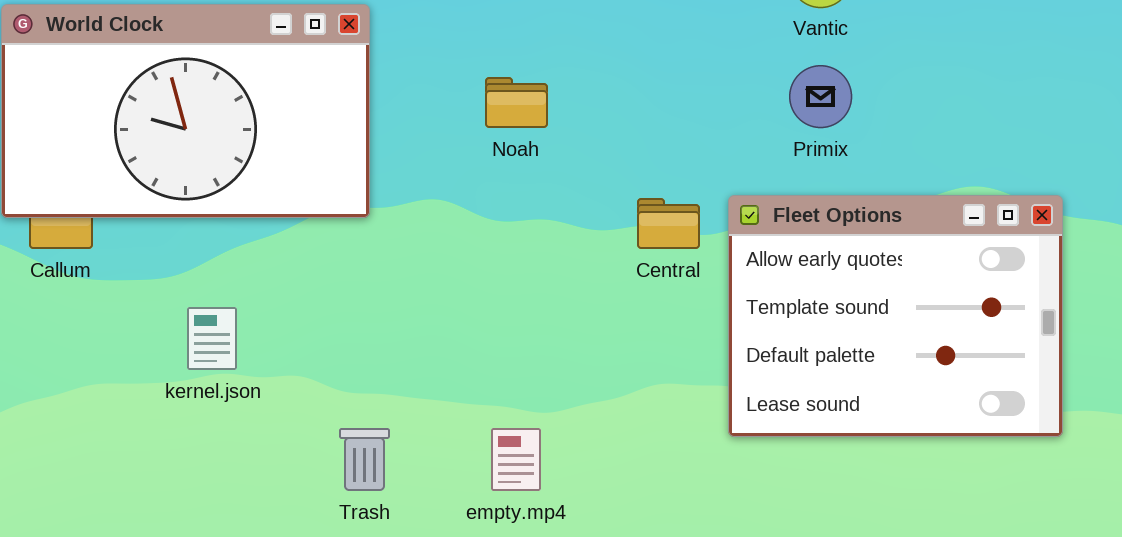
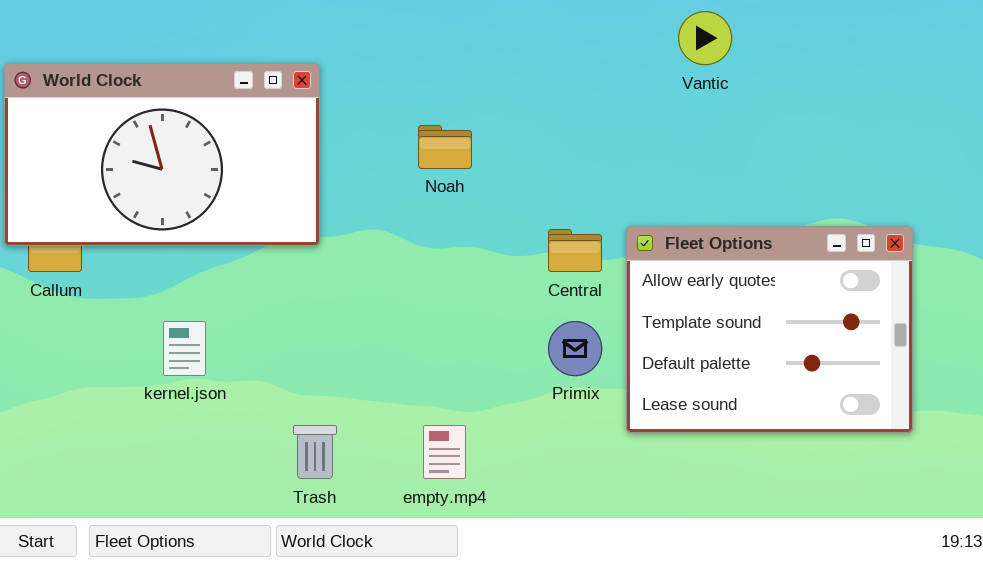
Primix: [789,65,852,128] -> [548,321,602,376], moved

